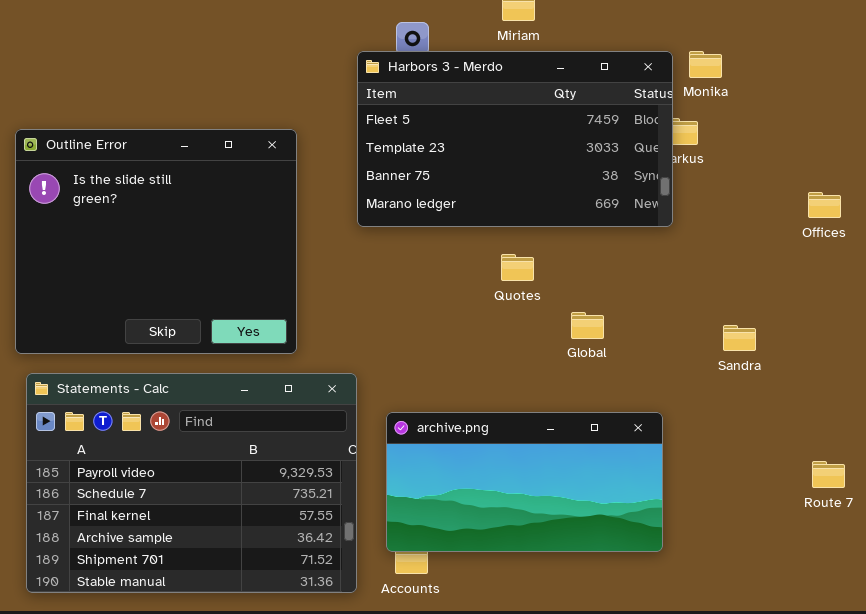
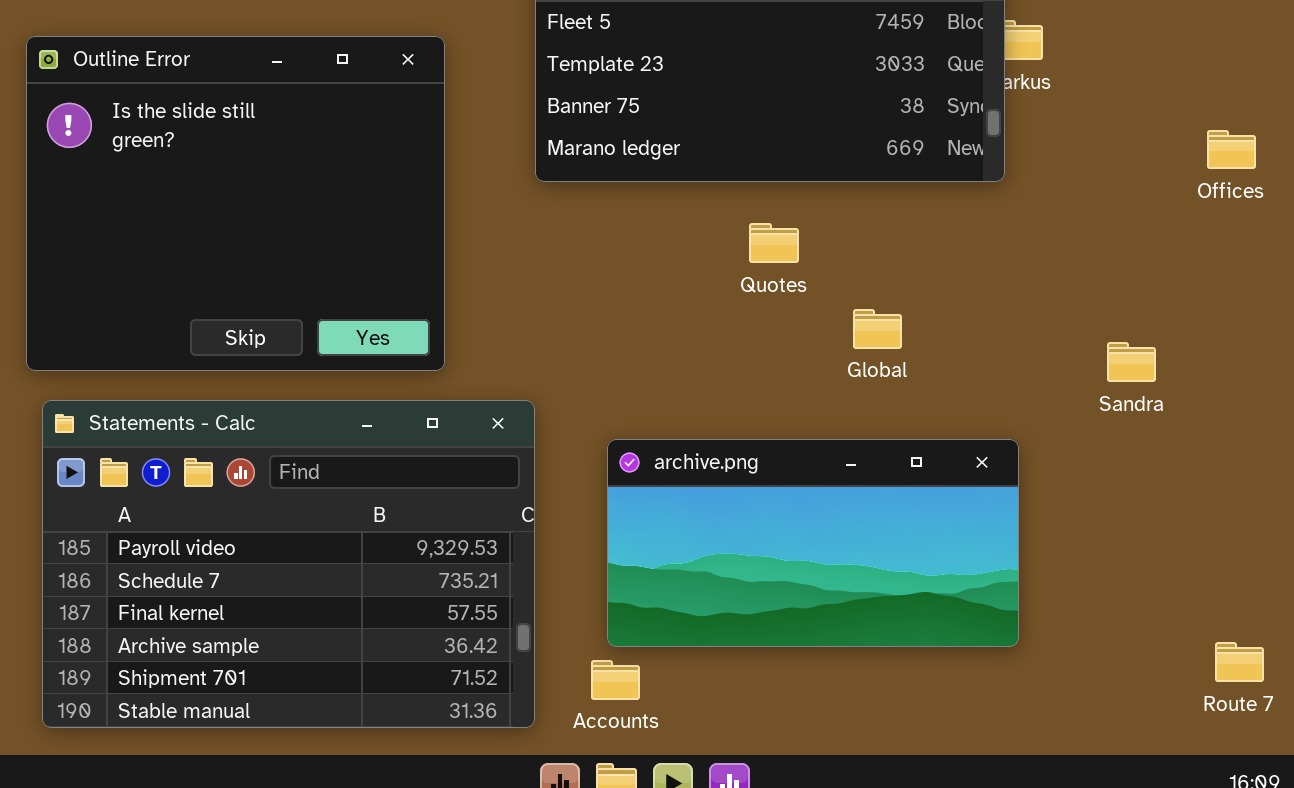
Sandra: [723,325,756,351] -> [1107,342,1156,382], moved
archive.png: [386,412,663,552] -> [607,439,1019,647], moved
Route 7: [812,461,845,488] -> [1215,642,1264,682], moved

